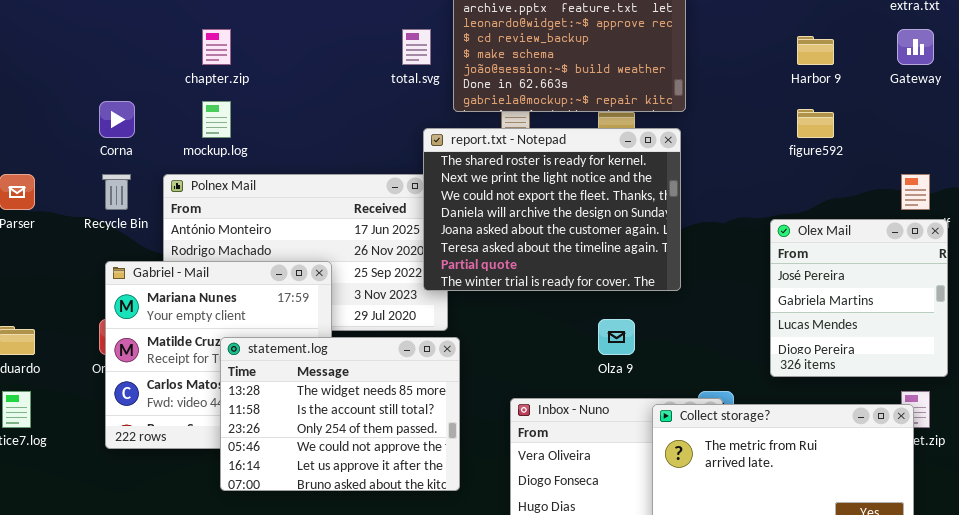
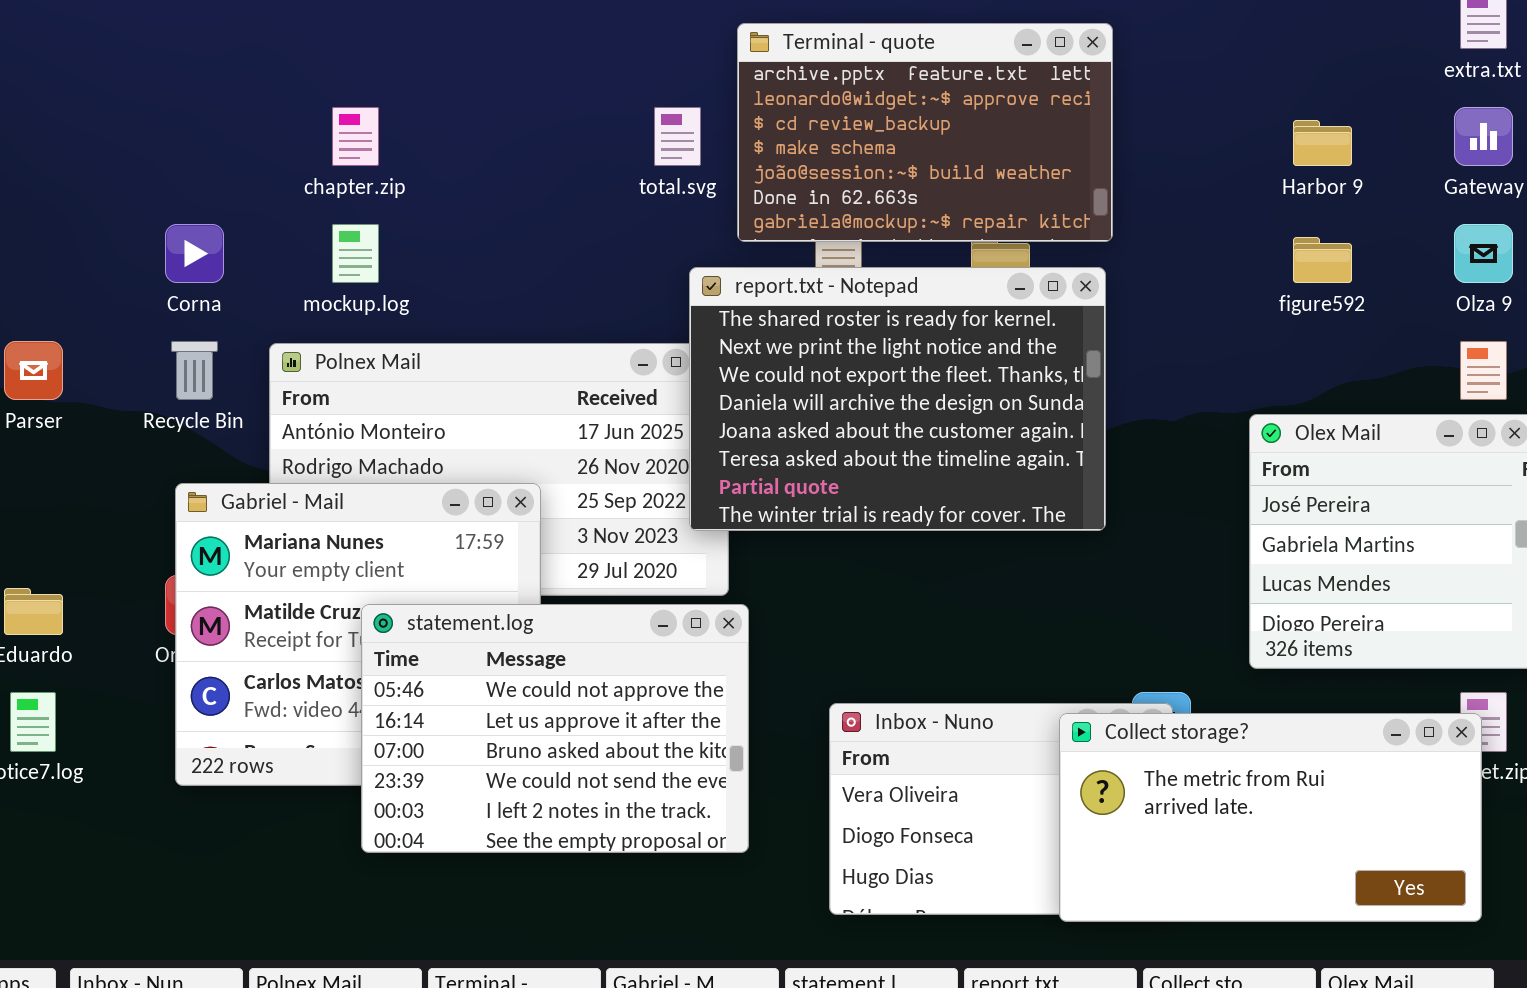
Olza 9: [598,319,635,355] -> [1454,224,1513,283], moved
statement.log: [220,337,460,491] -> [361,604,749,853], scrolled down 3 rows

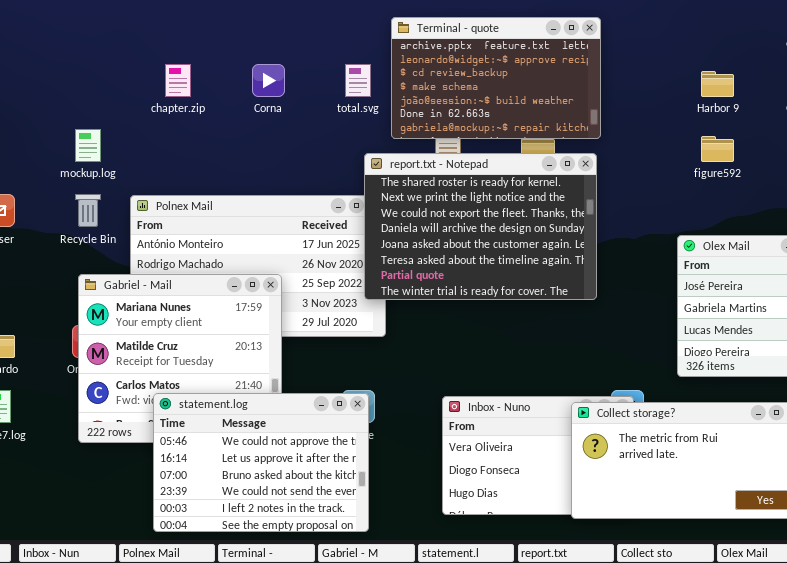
Corna: [165,224,224,283] -> [252,64,285,97], moved
mockup.log: [332,224,379,283] -> [75,129,101,162], moved
statement.log: [361,604,749,853] -> [153,393,369,532], moved

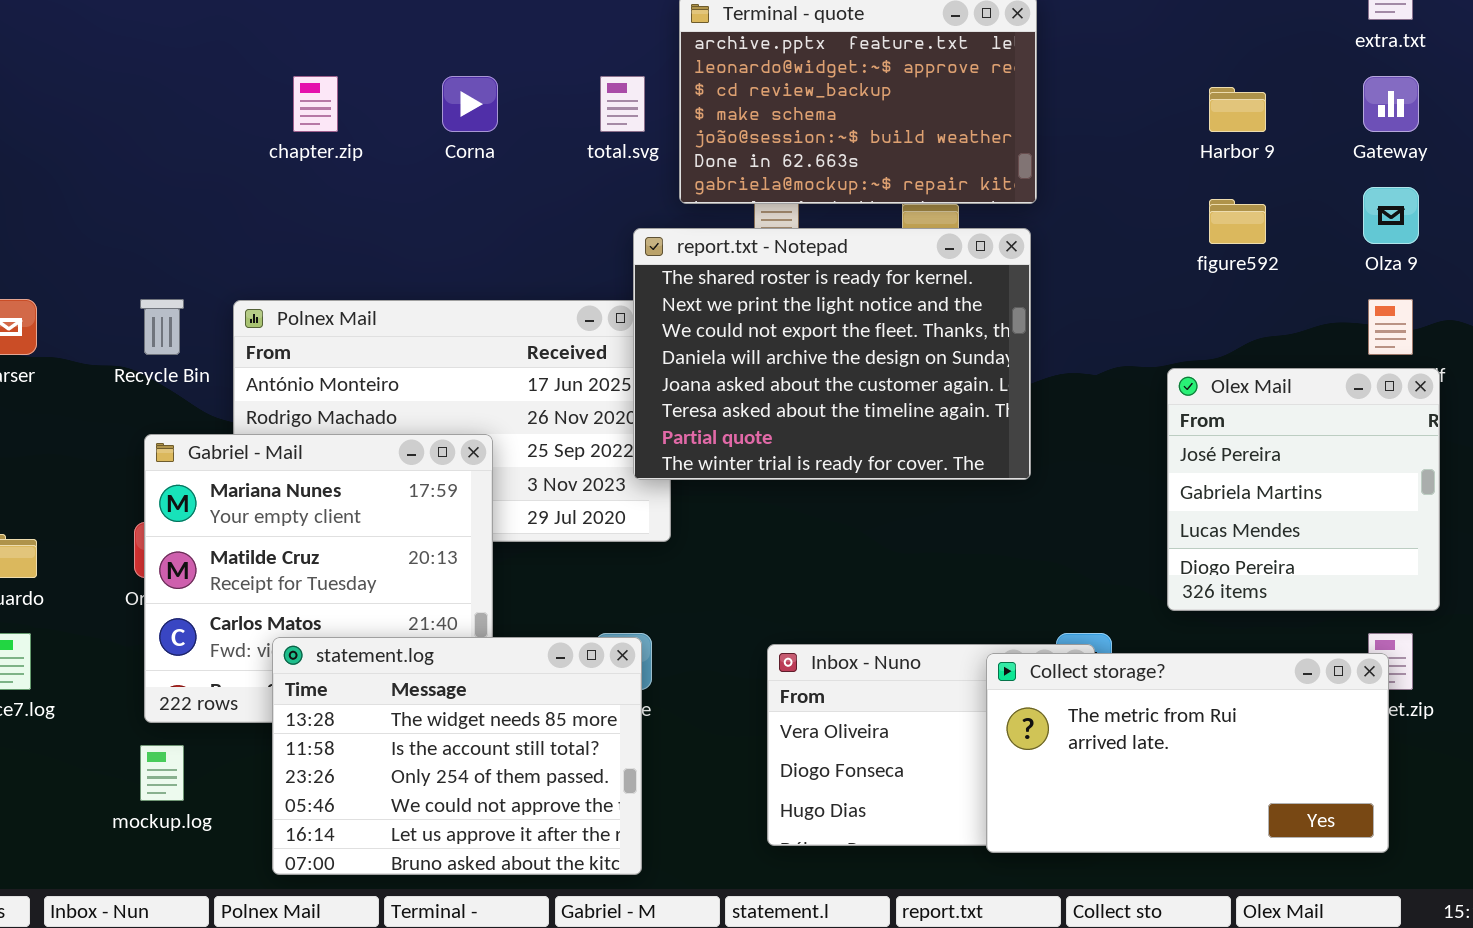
mockup.log: [75,129,101,162] -> [140,745,184,801], moved
statement.log: [153,393,369,532] -> [272,637,642,875], scrolled up 3 rows

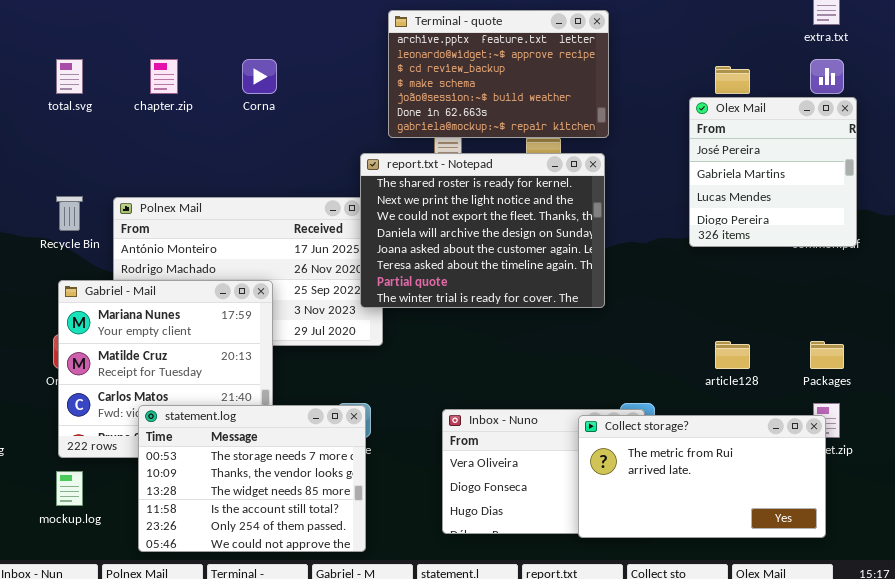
total.svg: [600,76,645,132] -> [56,59,83,94], moved
Olex Mail: [1167,368,1440,611] -> [689,97,857,247], moved
statement.log: [272,637,642,875] -> [138,405,366,552], scrolled up 2 rows

